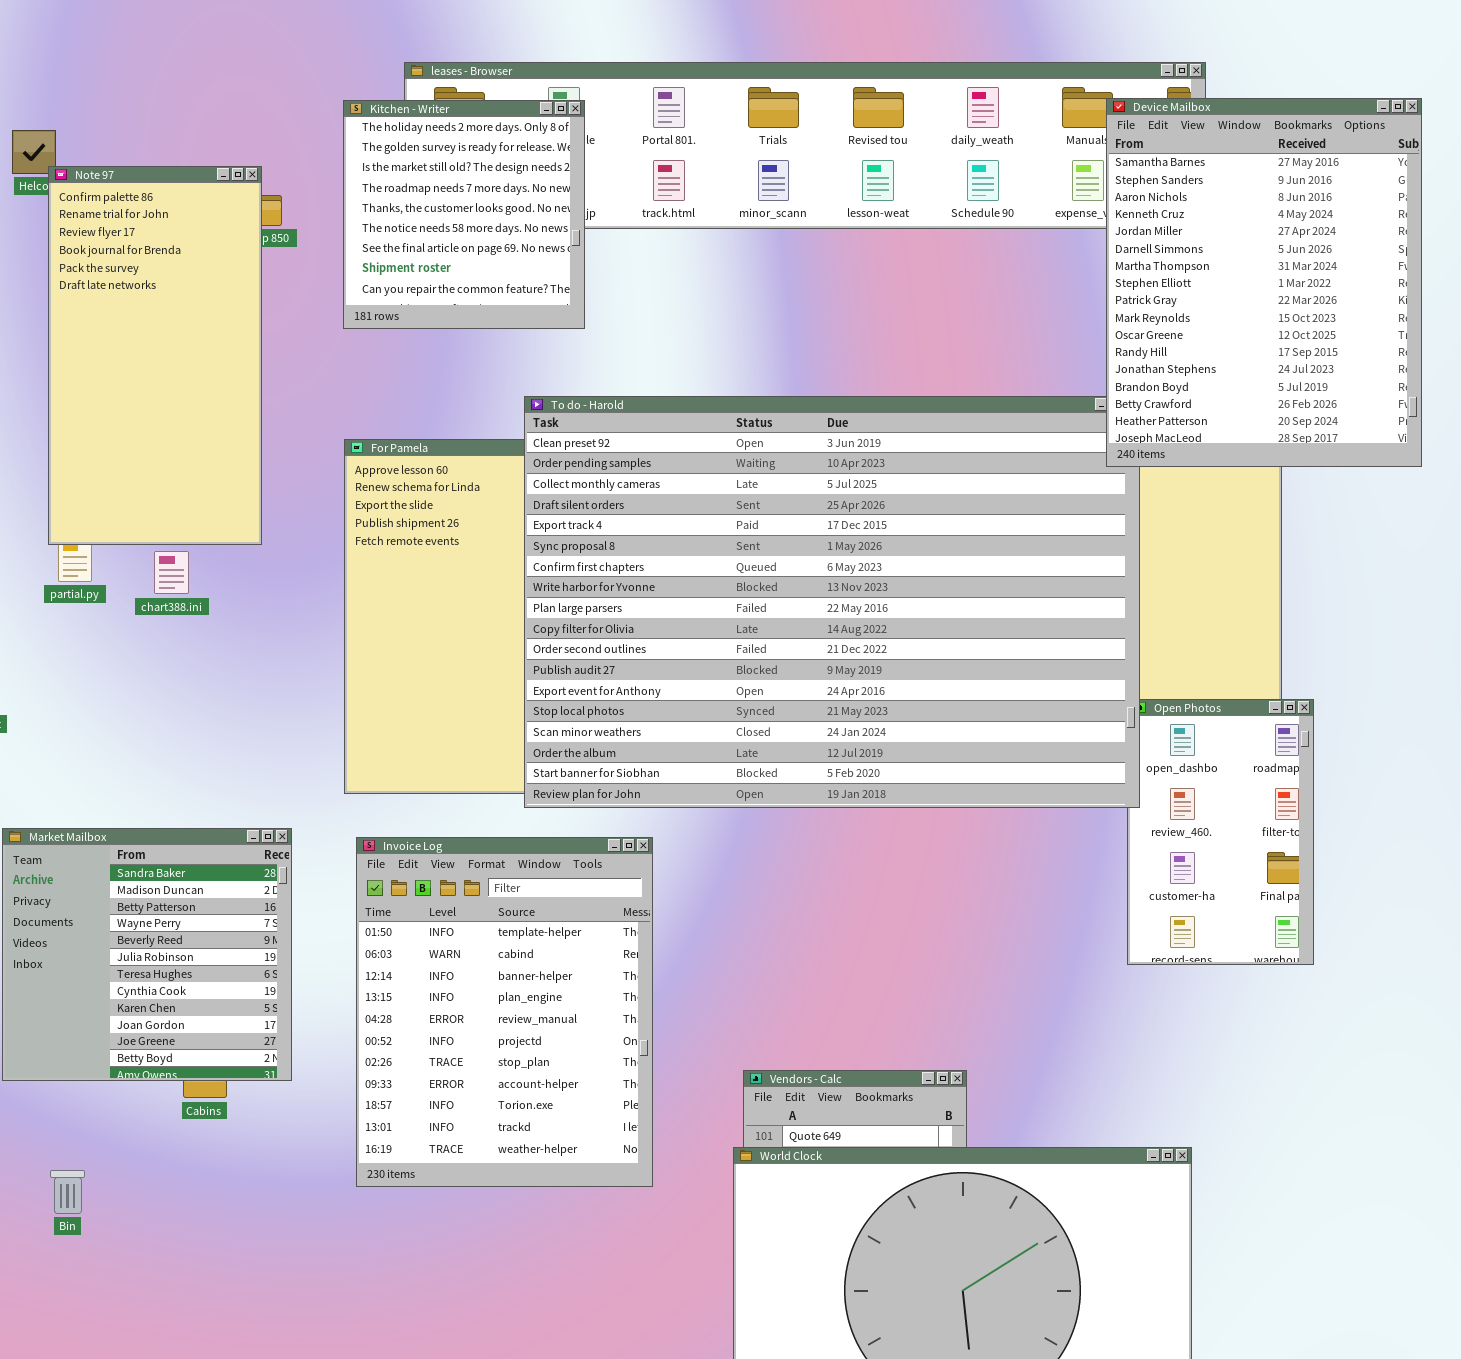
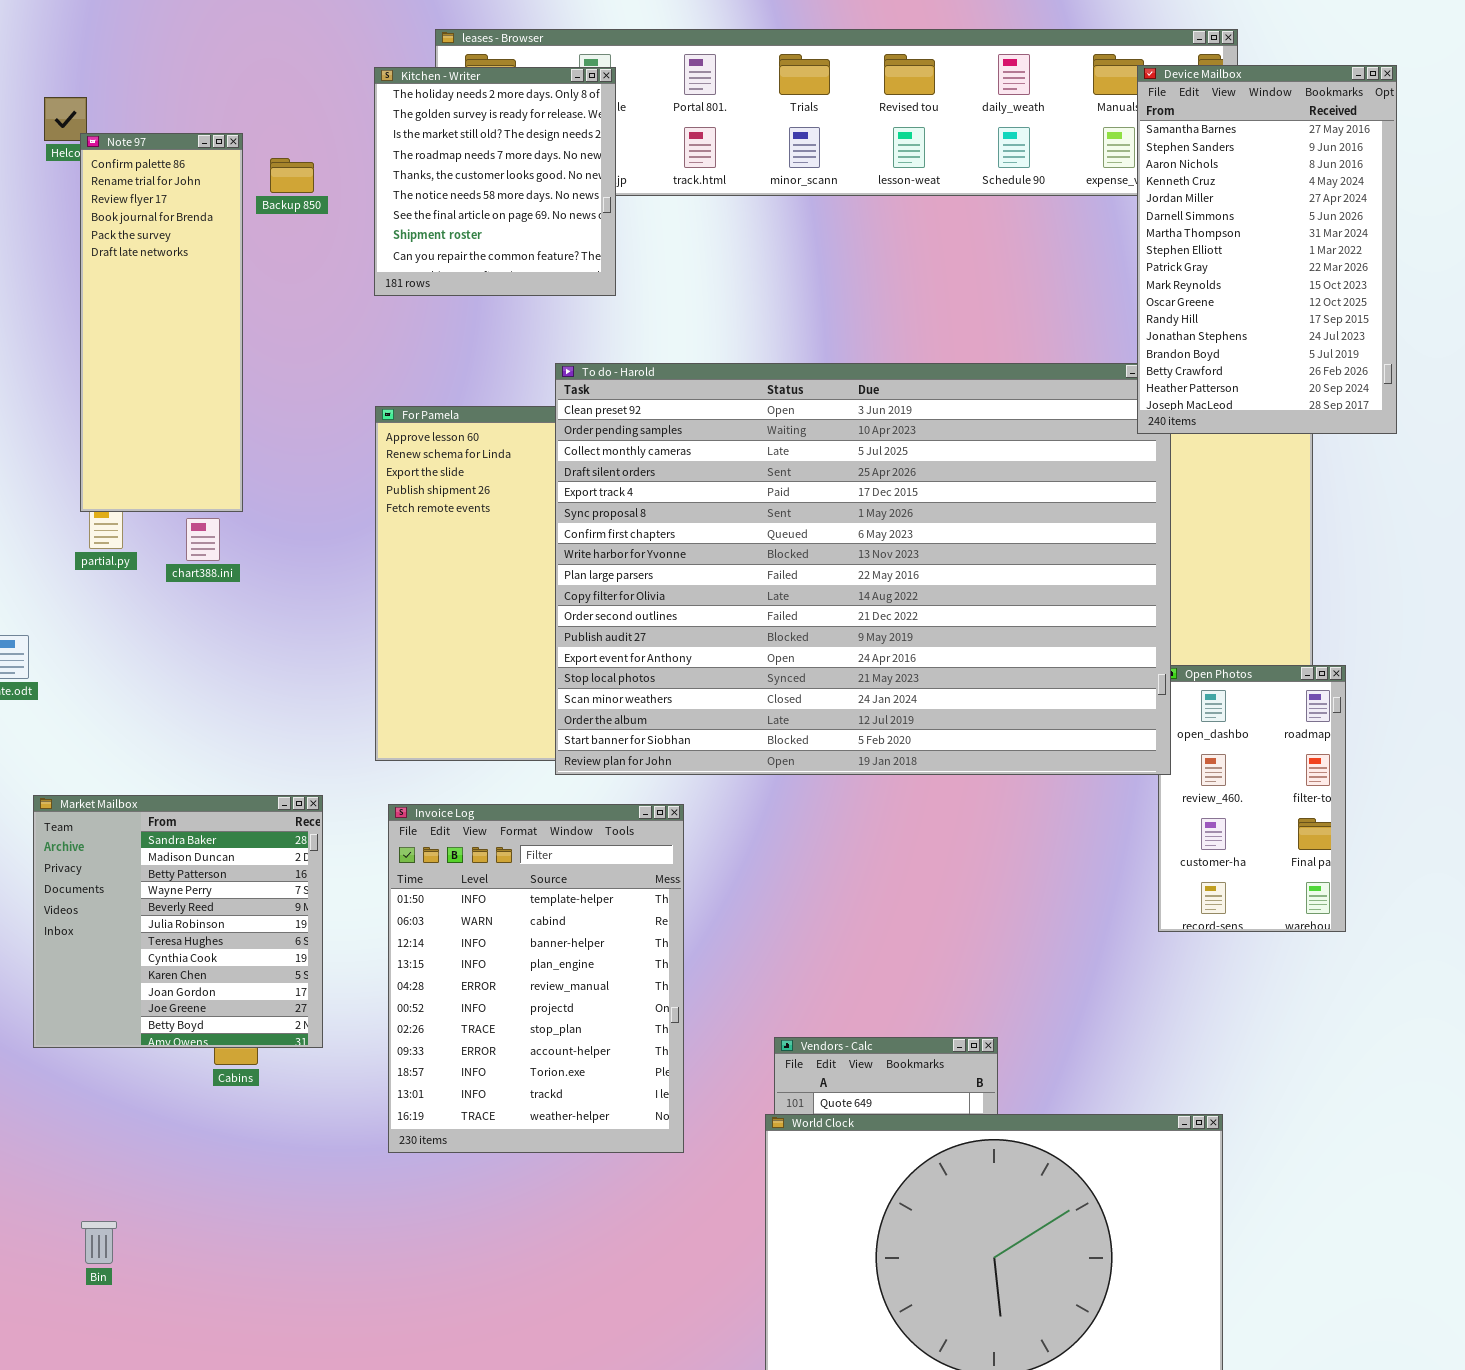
Device Mailbox: [1106,98,1422,467] -> [1137,65,1397,434], resized
Note 97: [48,166,262,545] -> [80,133,243,512], resized
Bin: [50,1170,85,1214] -> [81,1221,117,1264], moved

